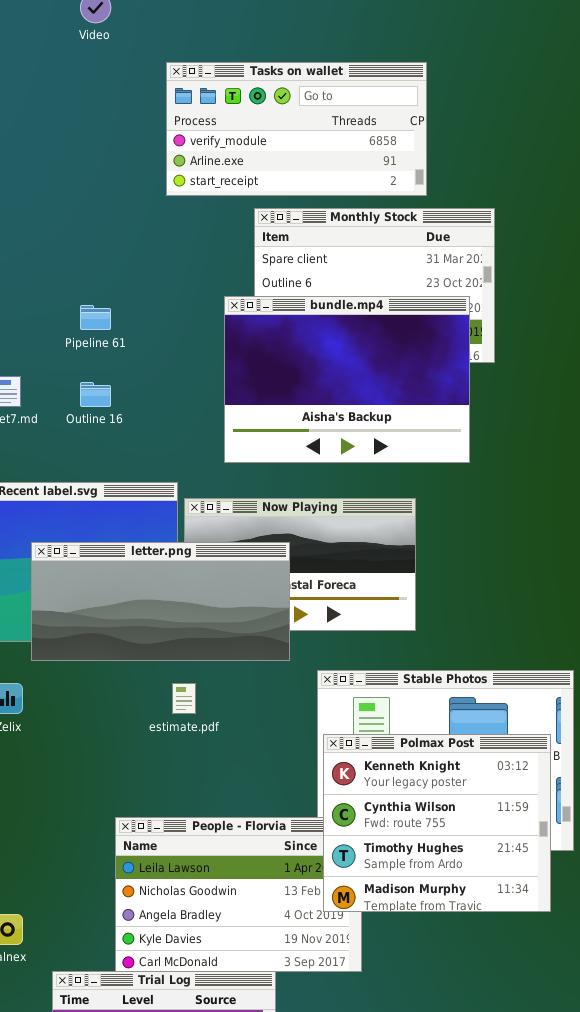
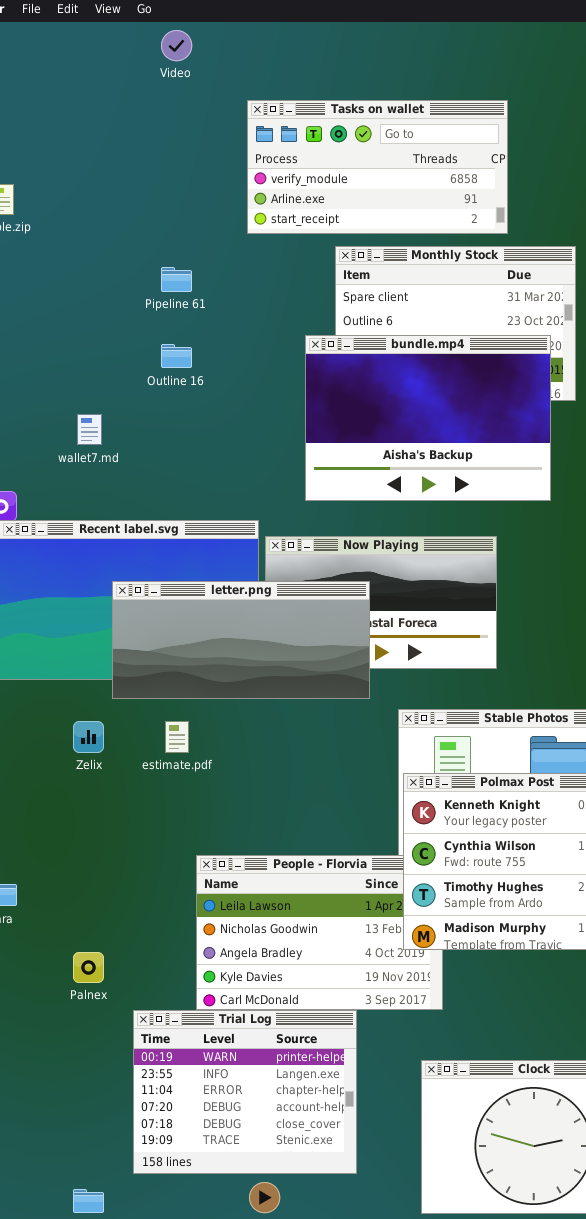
Pipeline 61: [80,305,111,330] -> [161,267,192,292], moved
Outline 16: [80,382,111,407] -> [161,344,192,368], moved
estimate.pdf: [172,683,196,714] -> [165,721,189,753], moved

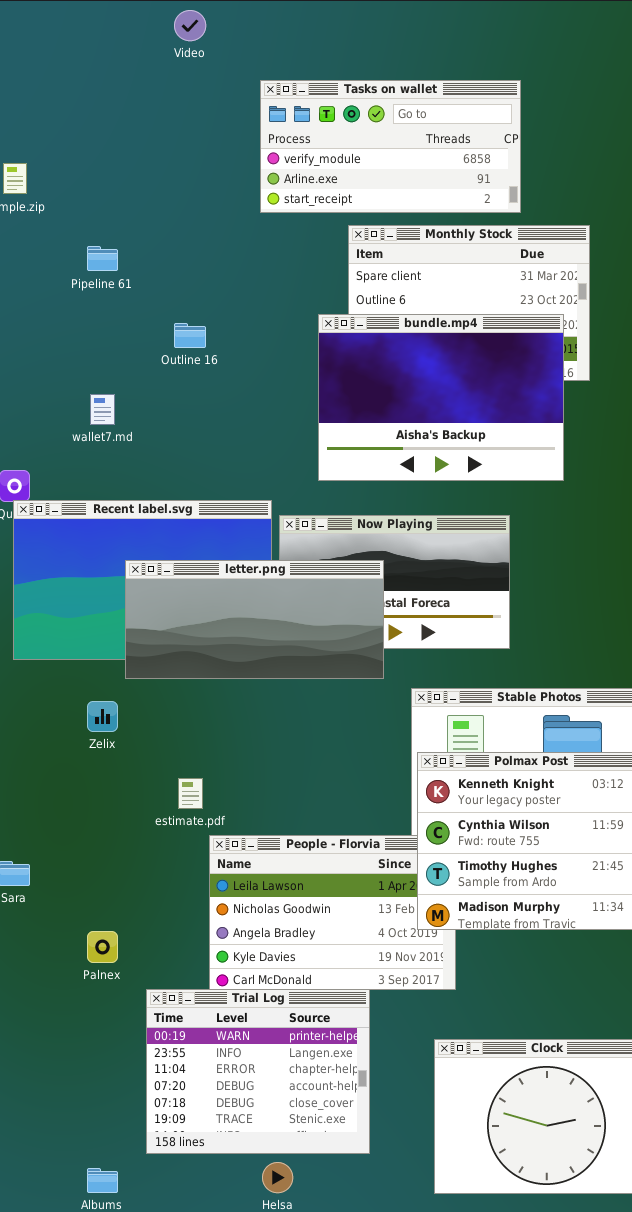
Pipeline 61: [161,267,192,292] -> [87,246,118,271], moved
estimate.pdf: [165,721,189,753] -> [178,778,203,809], moved

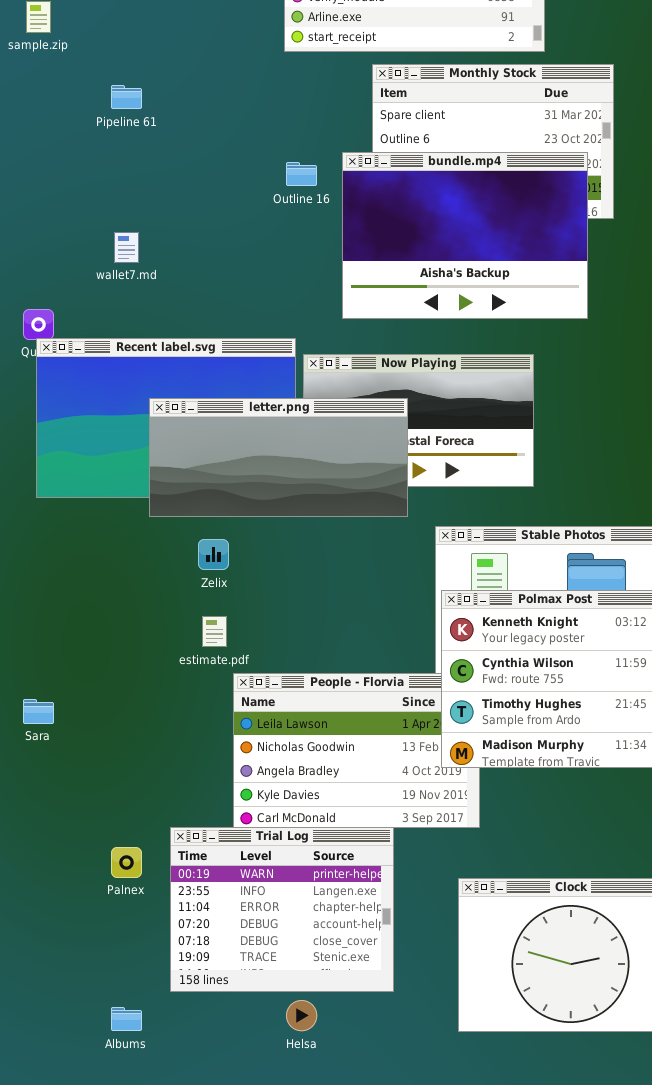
Outline 16: [174,323,206,348] -> [286,162,317,186], moved
Zelix: [87,701,118,732] -> [198,539,229,570], moved
Palnex: [87,931,118,963] -> [111,847,142,878], moved

